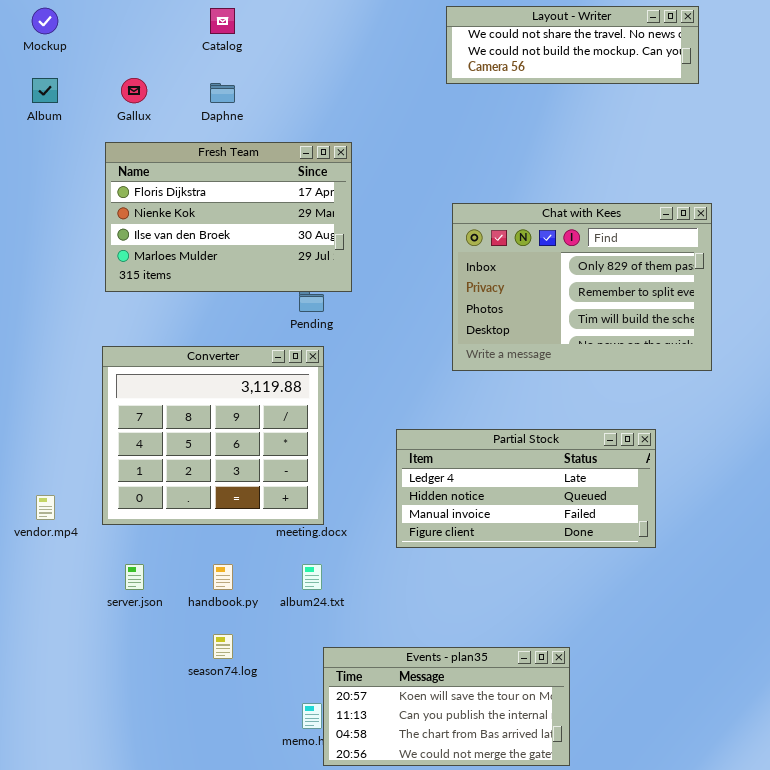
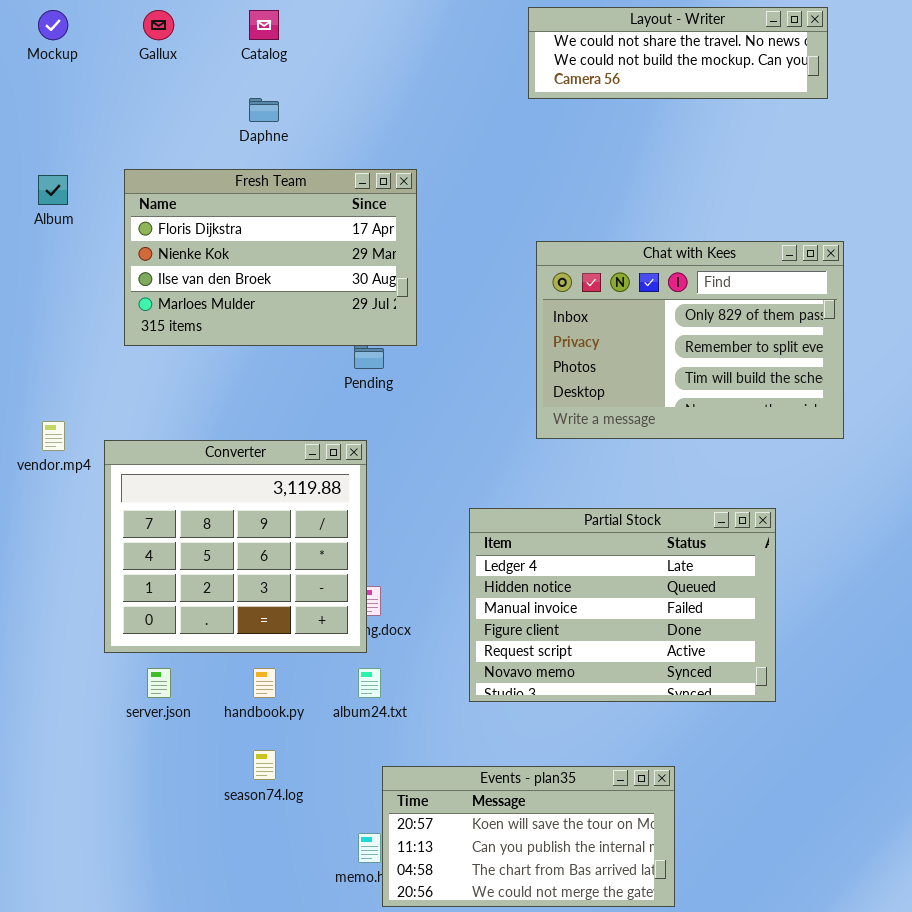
Album: [32,78,58,103] -> [38,175,68,205], moved
Gallux: [121,78,147,103] -> [143,10,174,40], moved
Converter: [102,346,324,525] -> [104,440,367,653], moved
Partial Stock: [396,429,656,548] -> [469,508,776,702], resized
vendor.mp4: [36,495,55,520] -> [42,421,65,451], moved

